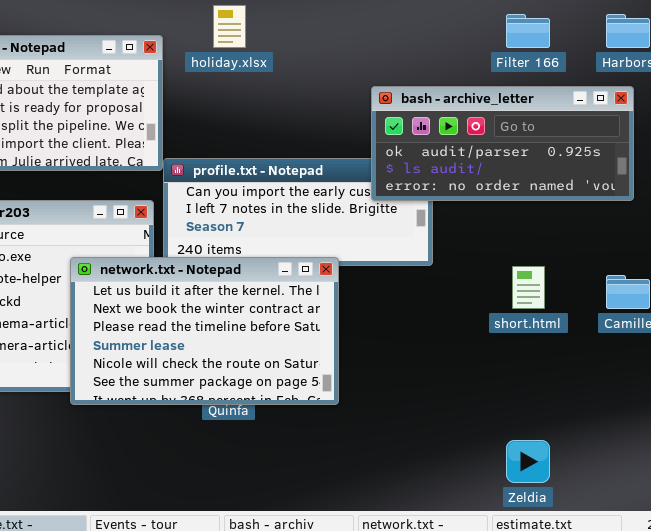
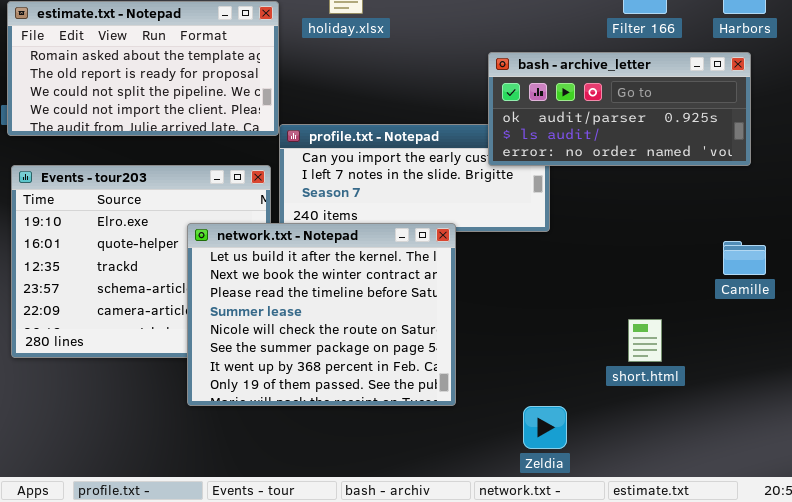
network.txt - Notepad: [70,257,339,405] -> [187,223,456,406], resized
short.html: [512,266,545,309] -> [628,319,662,362], moved
Zeldia: [506,440,550,483] -> [523,406,567,449], moved

